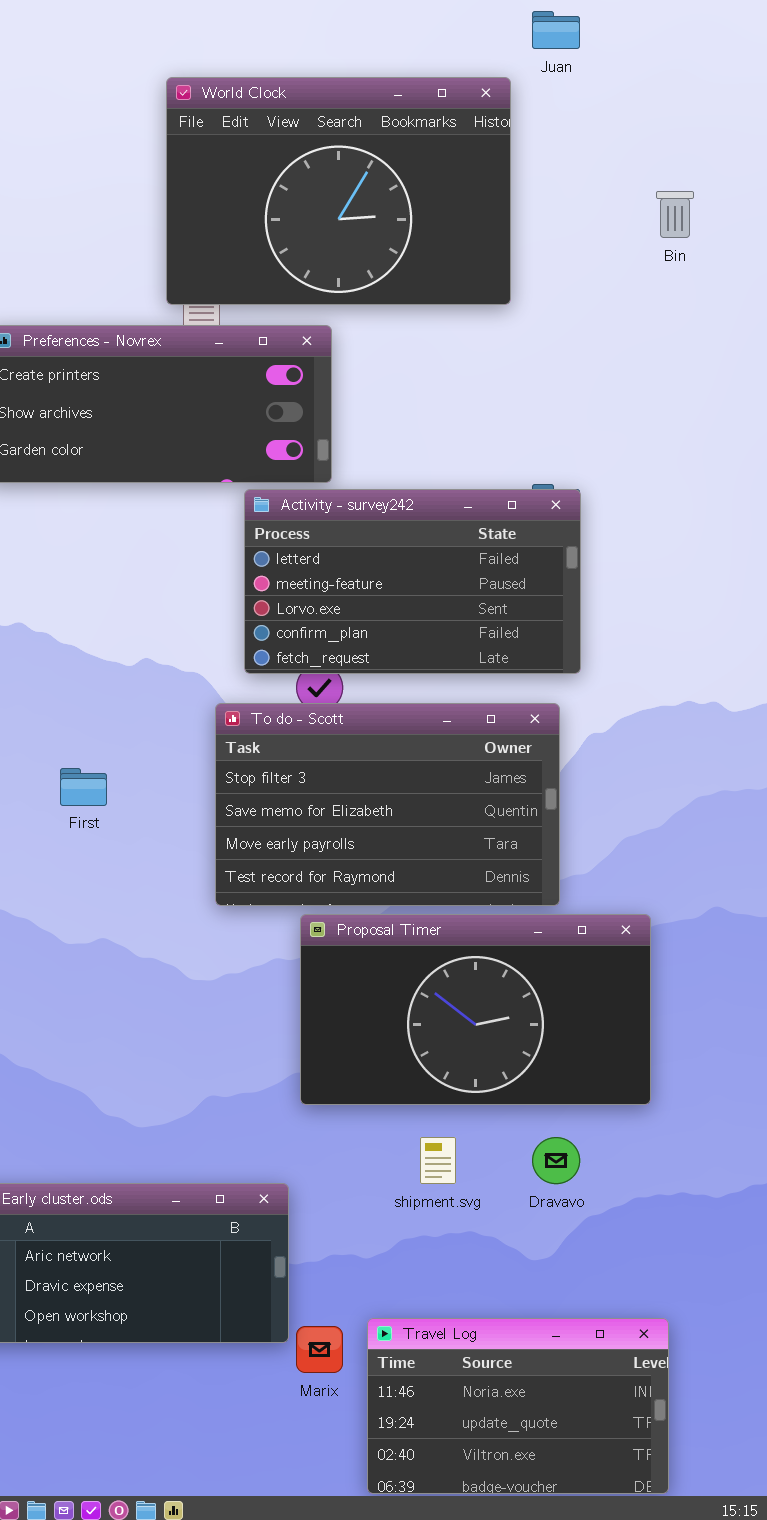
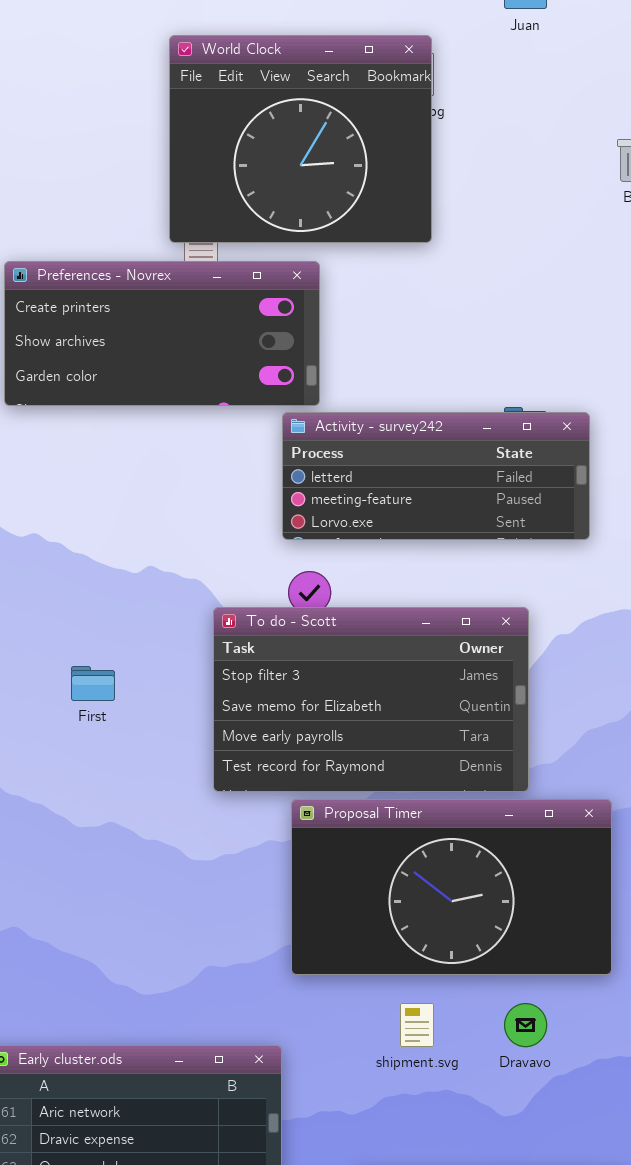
World Clock: [166,77,511,305] -> [169,35,432,243], resized
Activity - survey242: [244,489,581,674] -> [282,412,590,540], moved, resized

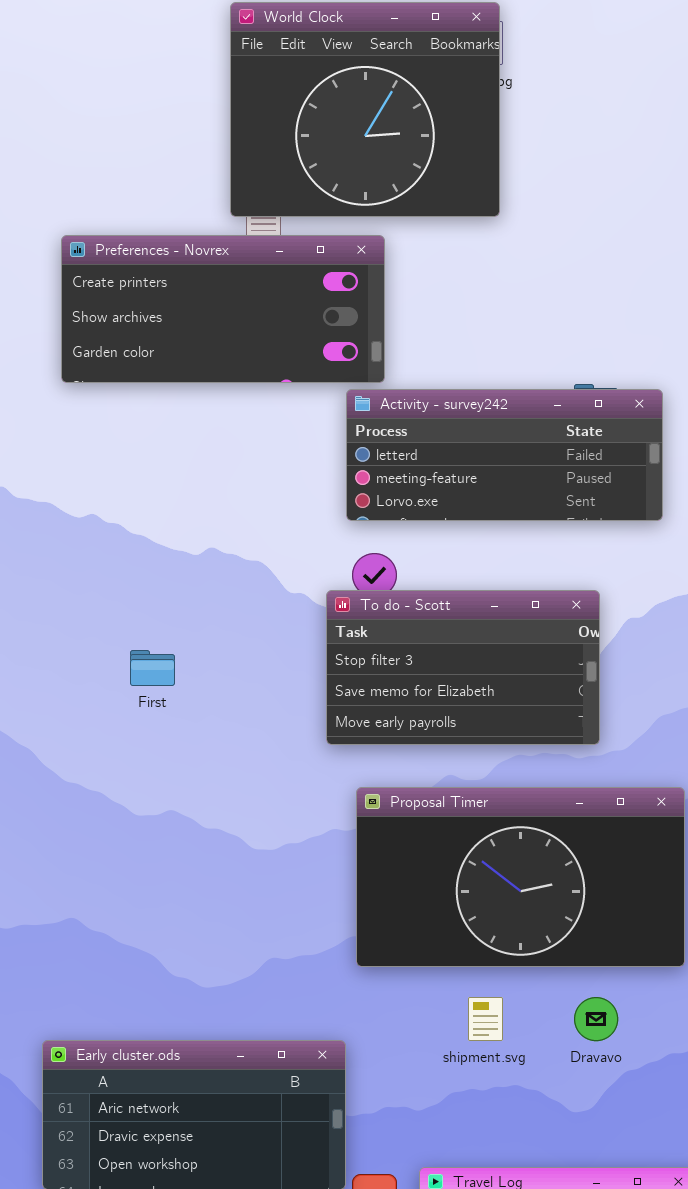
To do - Scott: [213,607,529,792] -> [326,590,600,745], resized

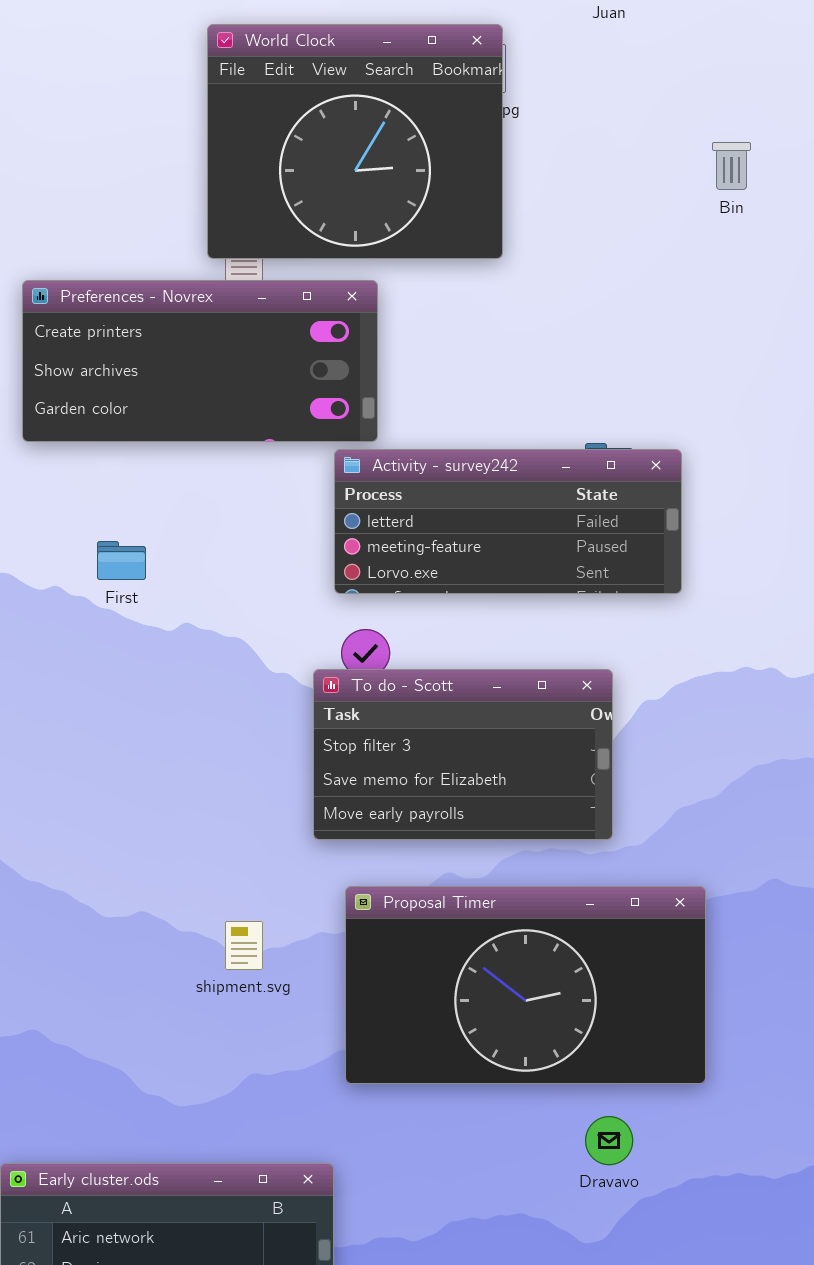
First: [130,650,175,686] -> [97,541,146,580], moved
shipment.svg: [468,997,503,1041] -> [225,921,263,970], moved

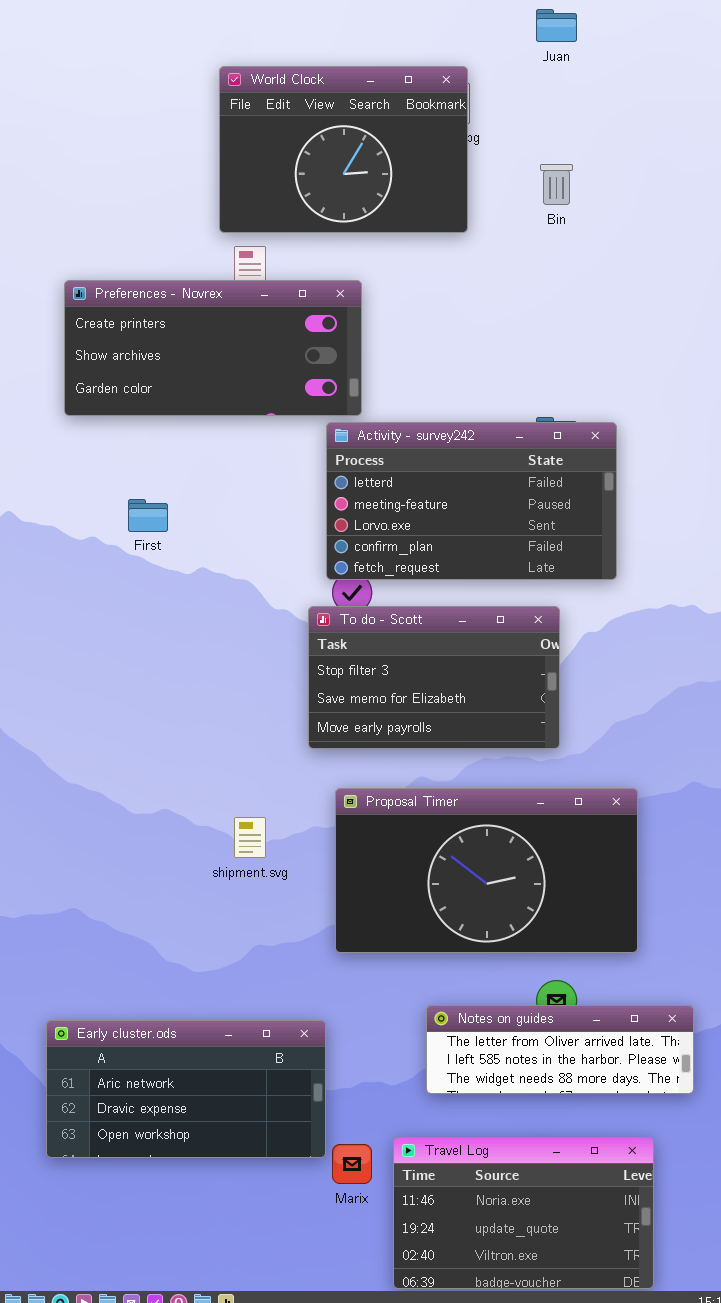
World Clock: [207,24,503,259] -> [219,66,468,233], resized
Bin: [712,142,751,190] -> [540,164,573,205], moved
Activity - survey242: [334,449,682,594] -> [326,422,617,580], resized
Notes on guides: none -> [426,1005,694,1094], opened

